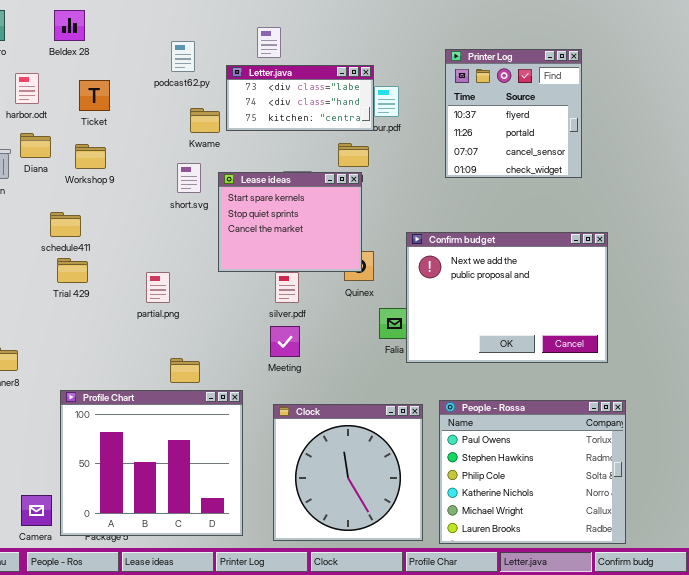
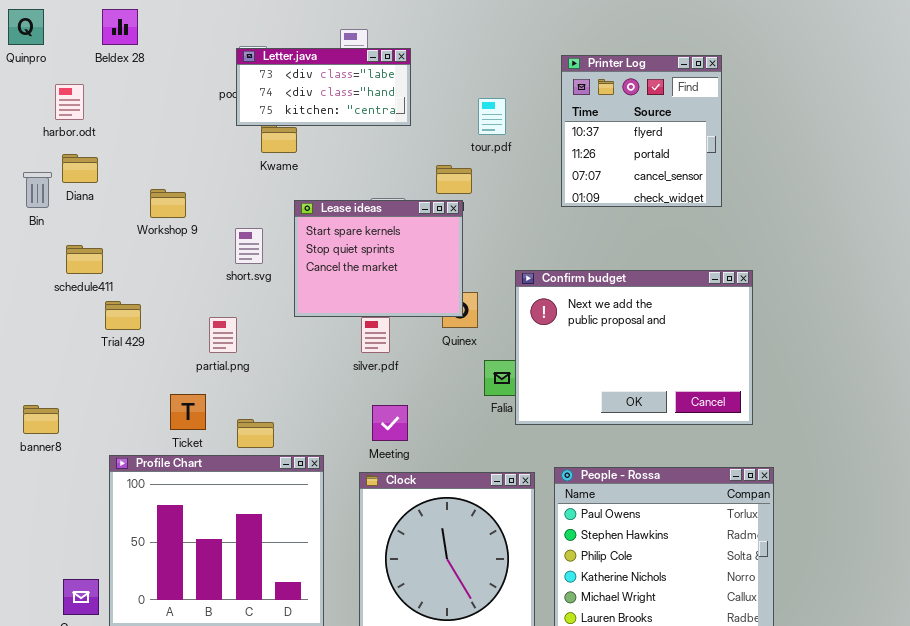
Letter.java: [226,65,374,131] -> [236,48,411,126], moved
Ticket: [79,80,110,111] -> [170,394,206,430], moved
Workshop 9: [75,144,106,169] -> [150,189,186,218], moved
short.svg: [177,163,201,193] -> [235,228,263,264], moved
schedule411: [50,212,81,237] -> [66,245,103,274], moved
Meeting: [270,326,300,357] -> [372,405,408,441], moved

